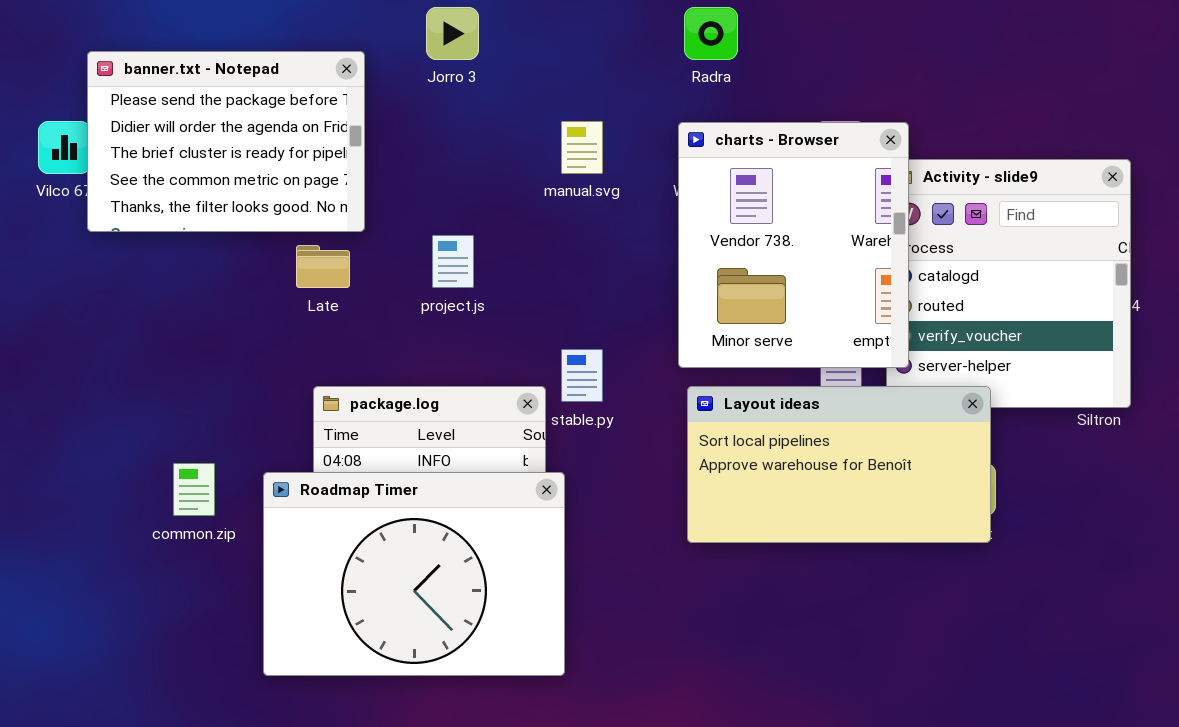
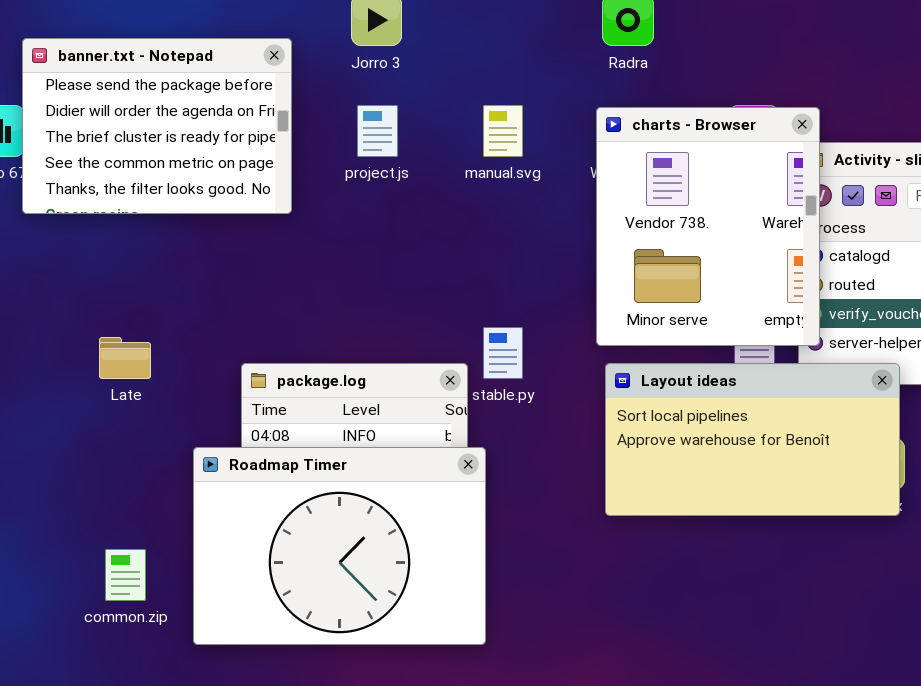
project.js: [432,235,474,288] -> [357,105,398,157], moved
Late: [296,245,350,288] -> [99,337,151,379], moved
common.zip: [173,463,215,516] -> [105,549,146,601], moved

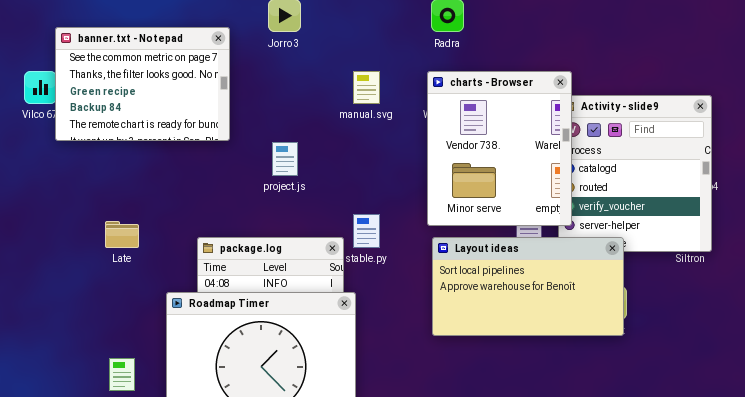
banner.txt - Notepad: [22,38,292,214] -> [55,27,230,141], scrolled down 3 rows
project.js: [357,105,398,157] -> [272,142,298,176], moved

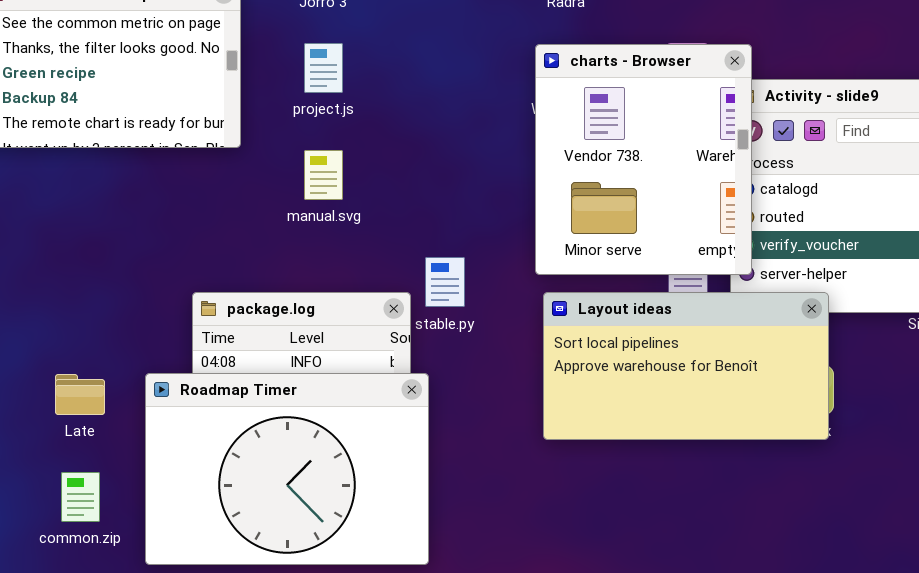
manual.svg: [353,71,380,104] -> [304,150,343,200], moved
project.js: [272,142,298,176] -> [304,43,343,93], moved
Late: [105,221,139,248] -> [55,374,105,415], moved

